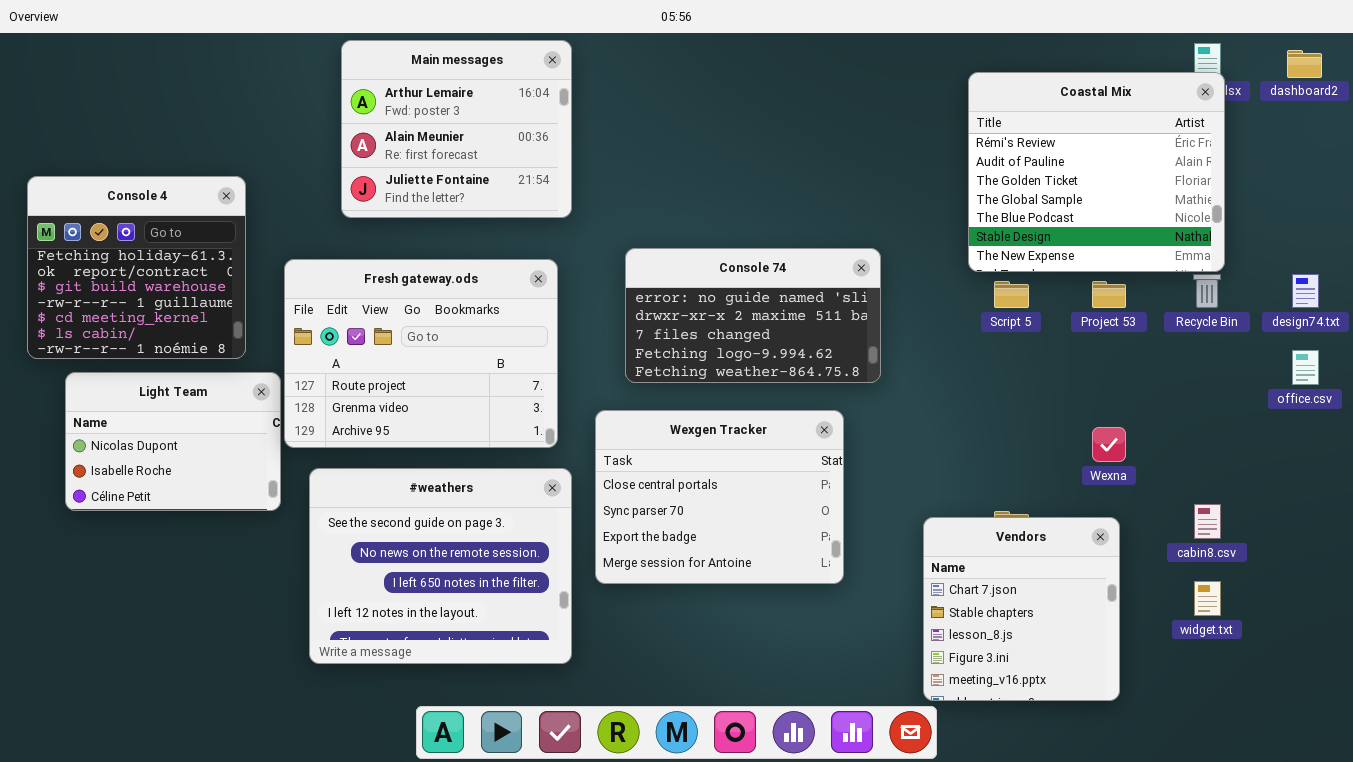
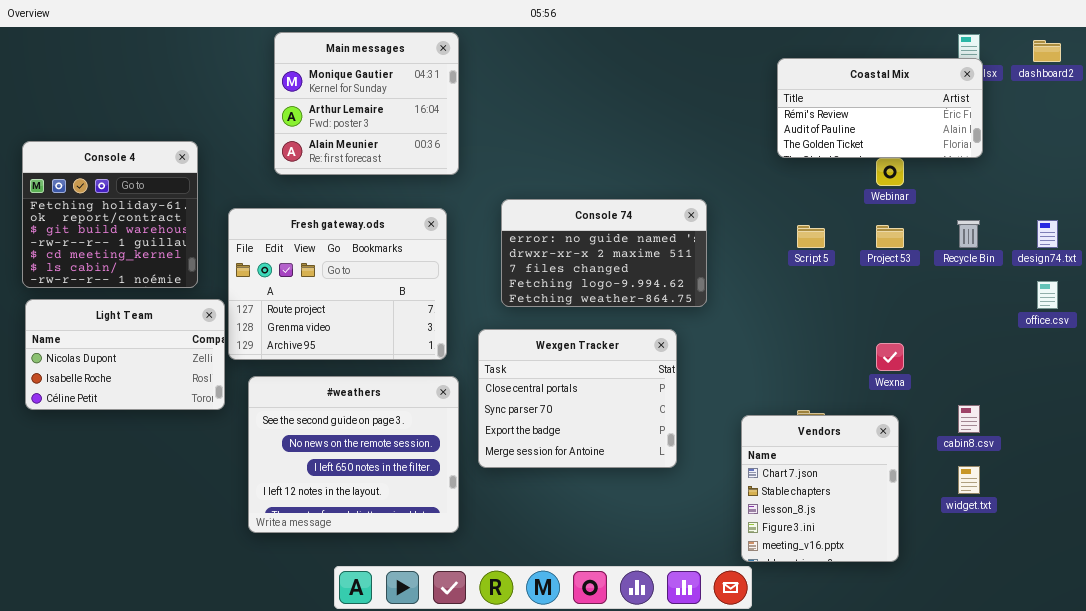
Main messages: [341,40,572,218] -> [274,32,459,175], scrolled up 1 row
Coastal Mix: [968,72,1225,272] -> [777,58,983,158], resized
Light Team: [65,372,281,511] -> [25,299,225,410], resized

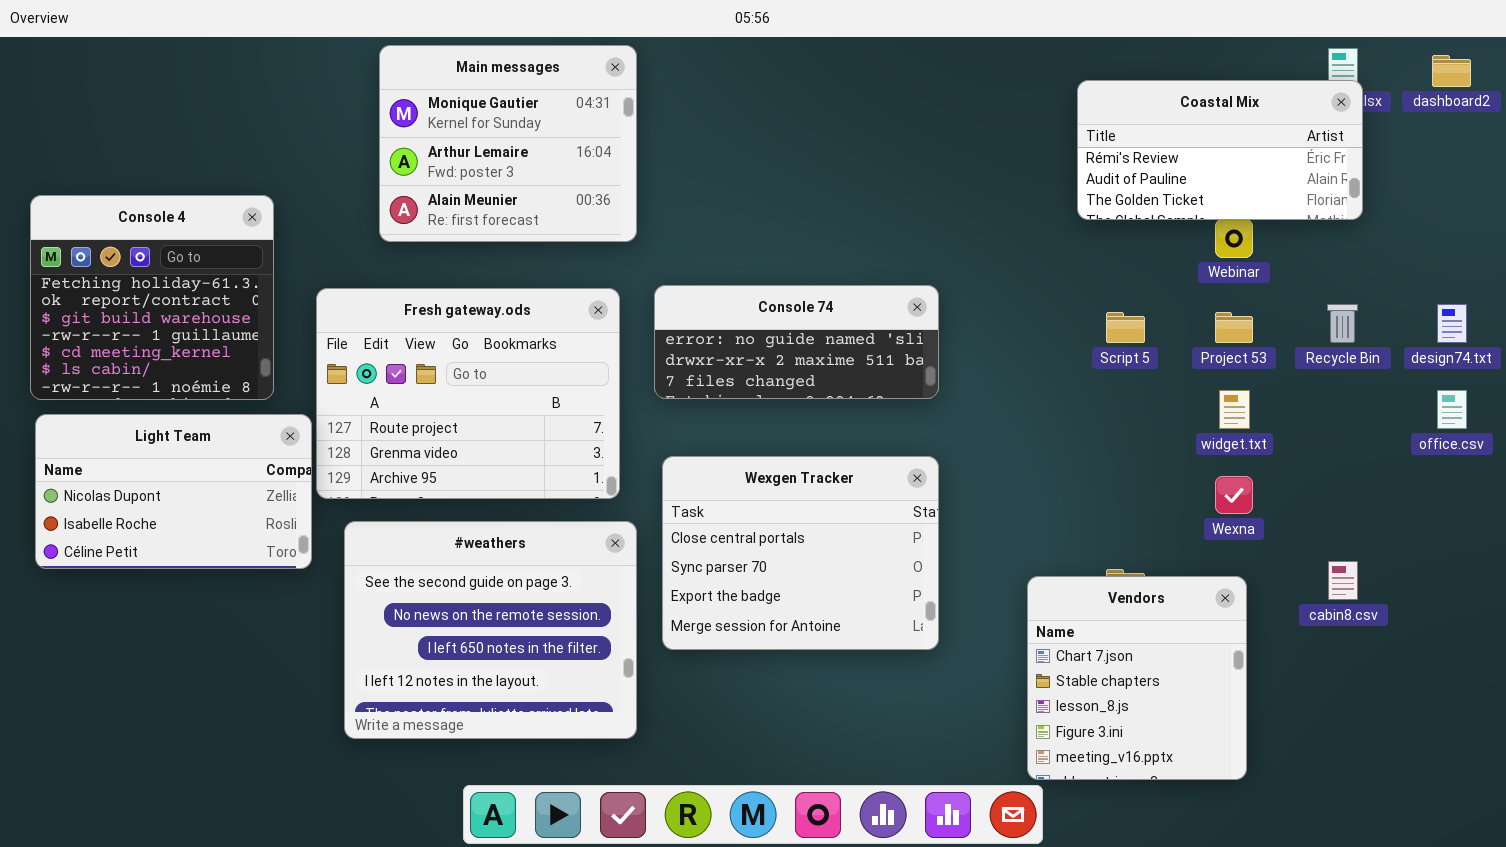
Console 74: [501,199,707,307] -> [654,285,939,399], moved, resized
widget.txt: [958,466,980,494] -> [1219,390,1250,429], moved

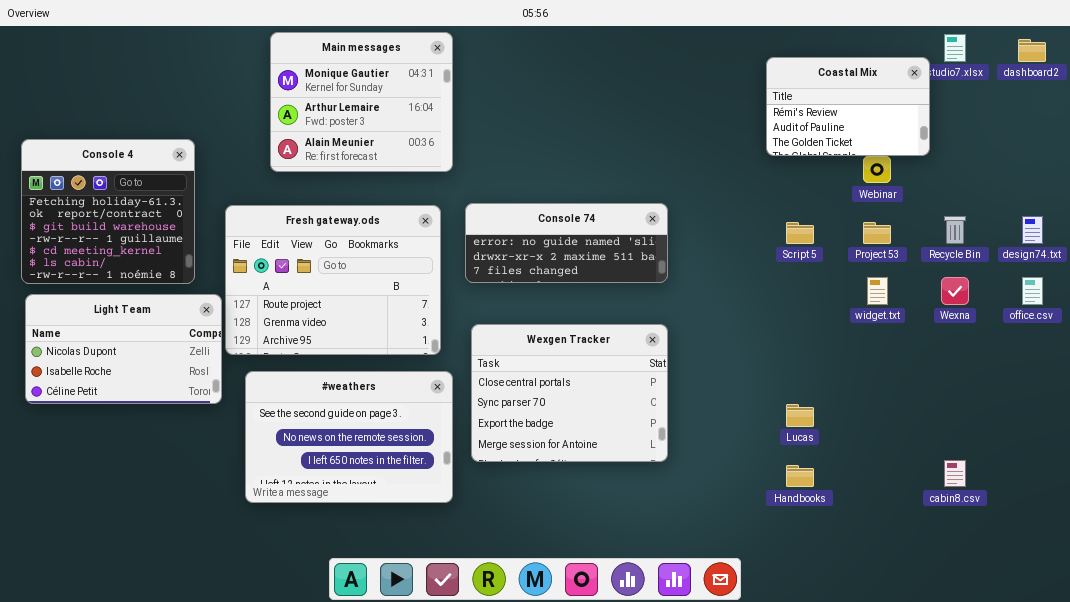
Coastal Mix: [1077,80,1363,220] -> [766,57,930,156], resized
Wexna: [1215,476,1253,514] -> [941,277,969,305], moved
#weathers: [344,521,637,739] -> [245,371,453,503], resized
cabin8.csv: [1328,561,1358,600] -> [944,460,966,487], moved
Vendors: [1027,576,1247,780] -> none, closed

